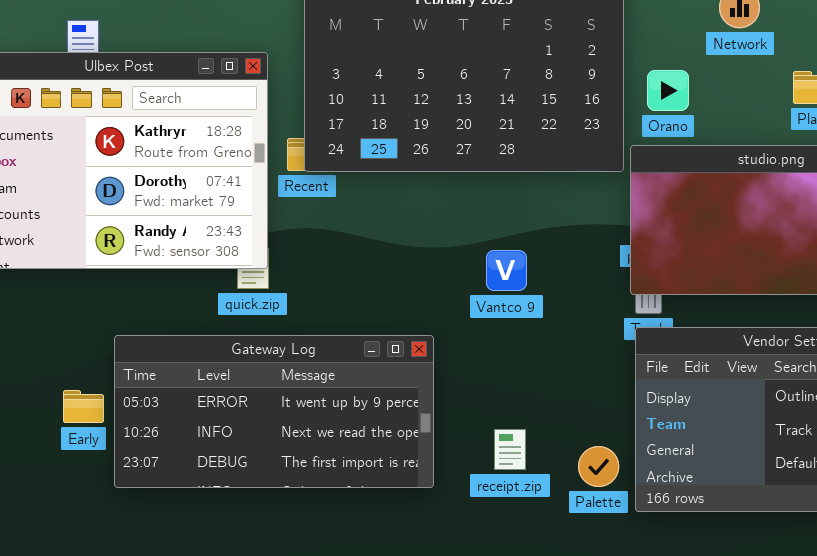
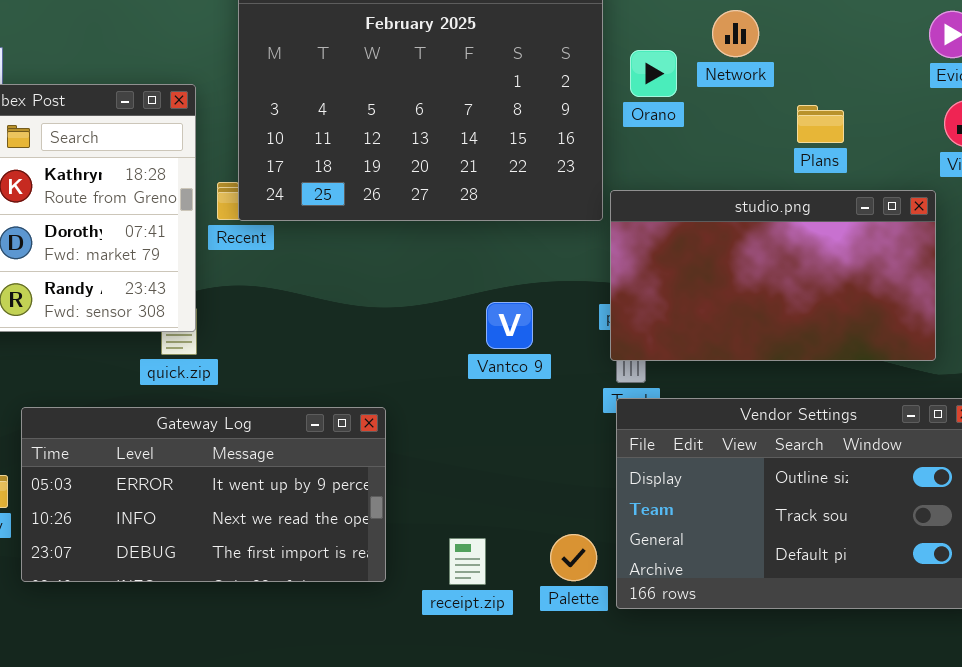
Orano: [647,70,689,111] -> [630,50,677,97], moved
Vantco 9: [486,250,527,291] -> [486,302,533,349], moved
receipt.zip: [494,429,526,470] -> [449,538,486,585], moved

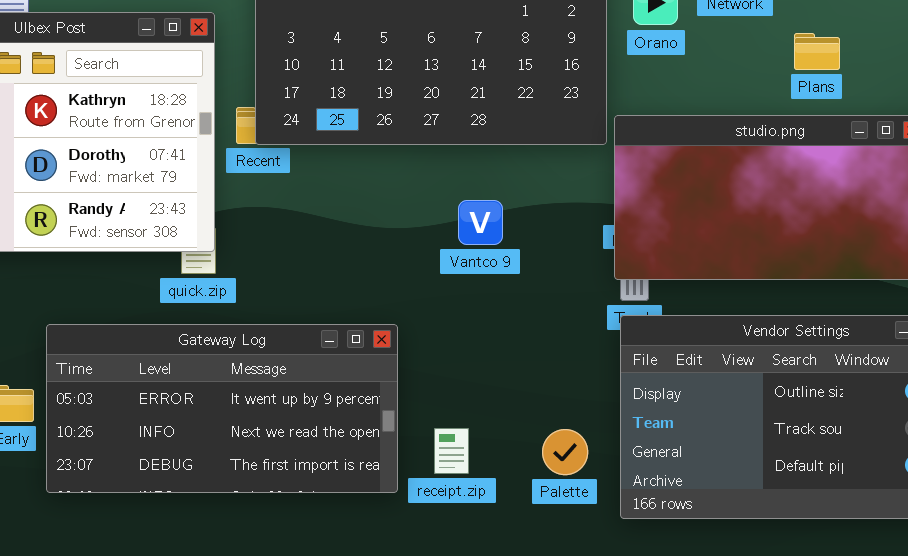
Vantco 9: [486,302,533,349] -> [458,200,503,245], moved
Palette: [550,534,597,581] -> [542,429,588,475], moved
receipt.zip: [449,538,486,585] -> [434,428,469,474], moved

